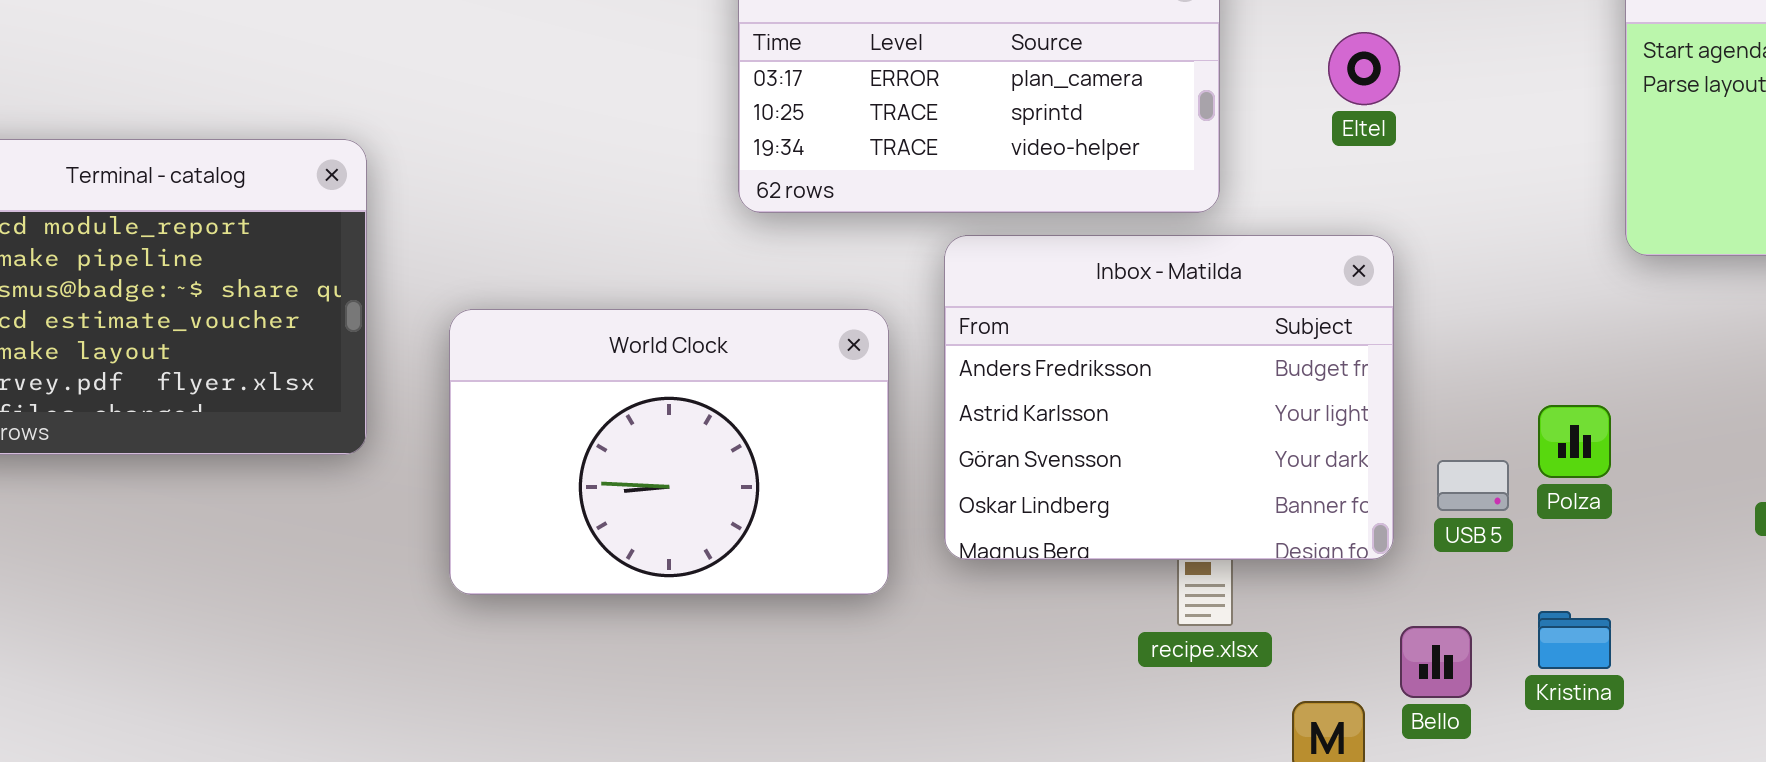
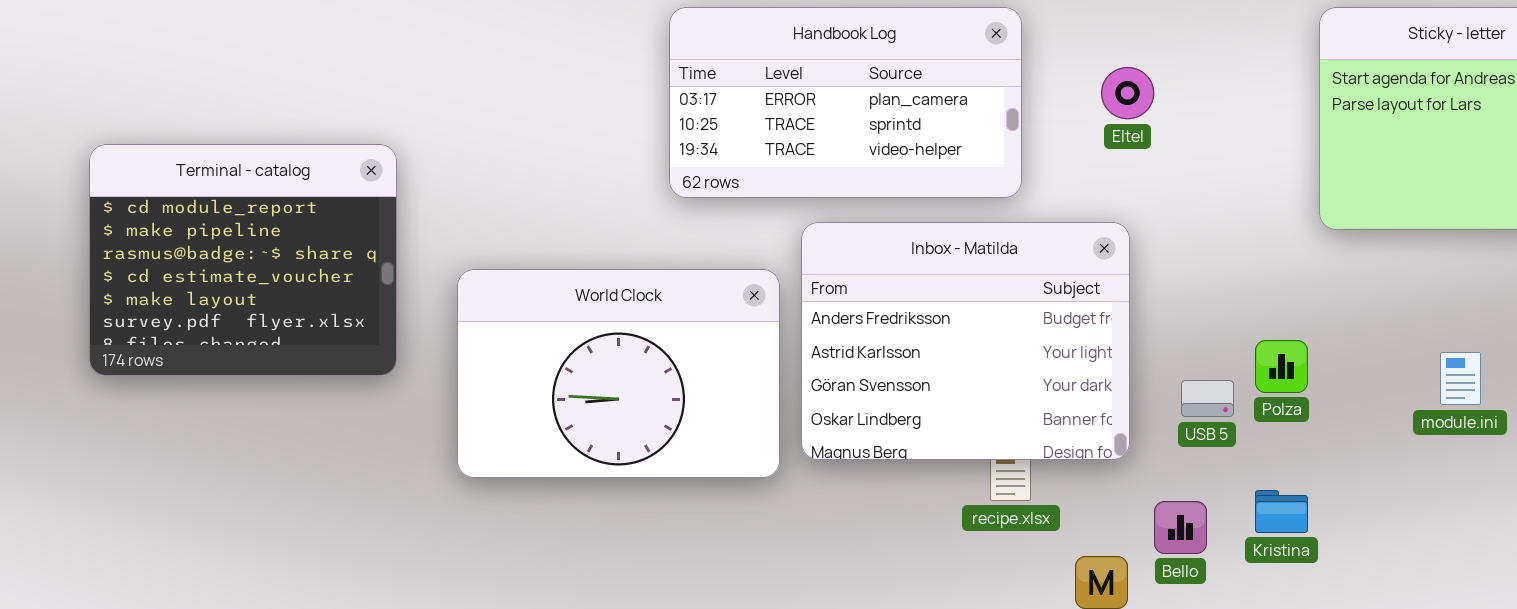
Inbox - Matilda: [944,235,1394,560] -> [801,222,1130,460], moved

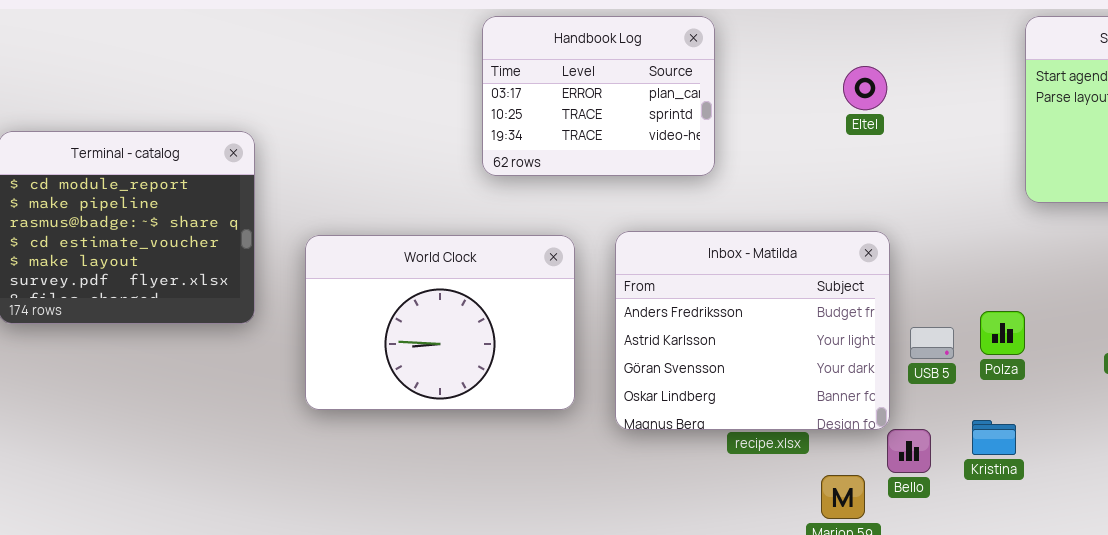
Handbook Log: [669,7,1022,198] -> [482,16,715,176], resized
Inbox - Matilda: [801,222,1130,460] -> [615,231,890,430], moved
Polza: [1255,340,1308,393] -> [980,311,1025,355], moved

